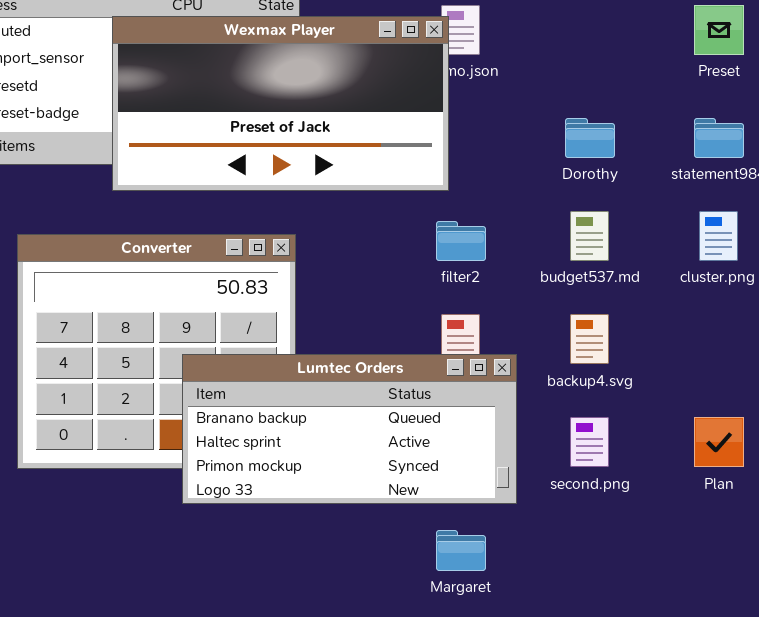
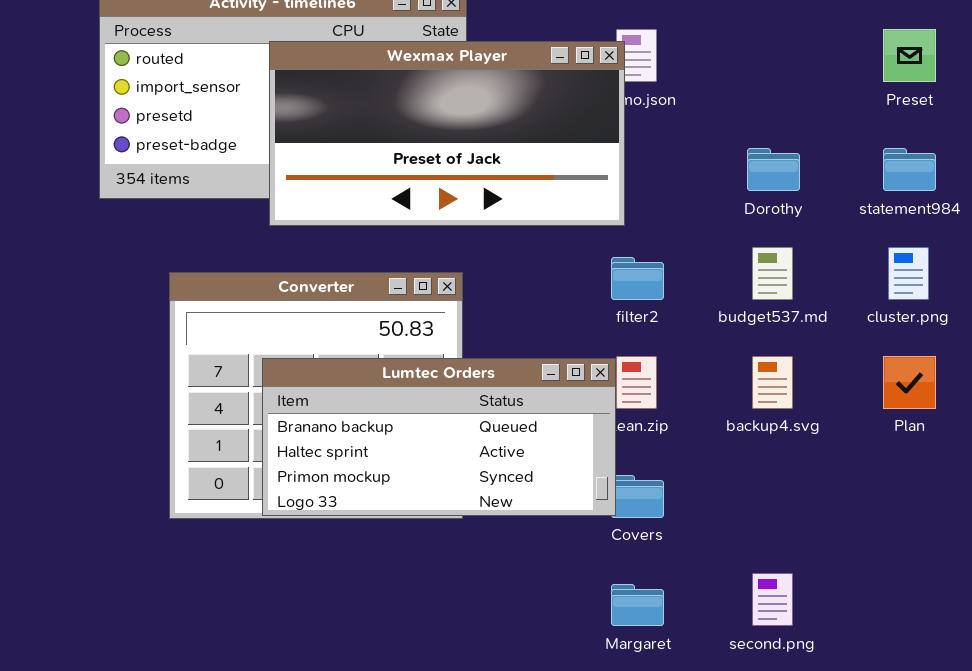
Lumtec Orders: [182,354,517,504] -> [262,358,616,516], moved
second.png: [570,417,609,467] -> [752,573,793,626], moved
Plan: [694,417,744,467] -> [883,356,936,409], moved

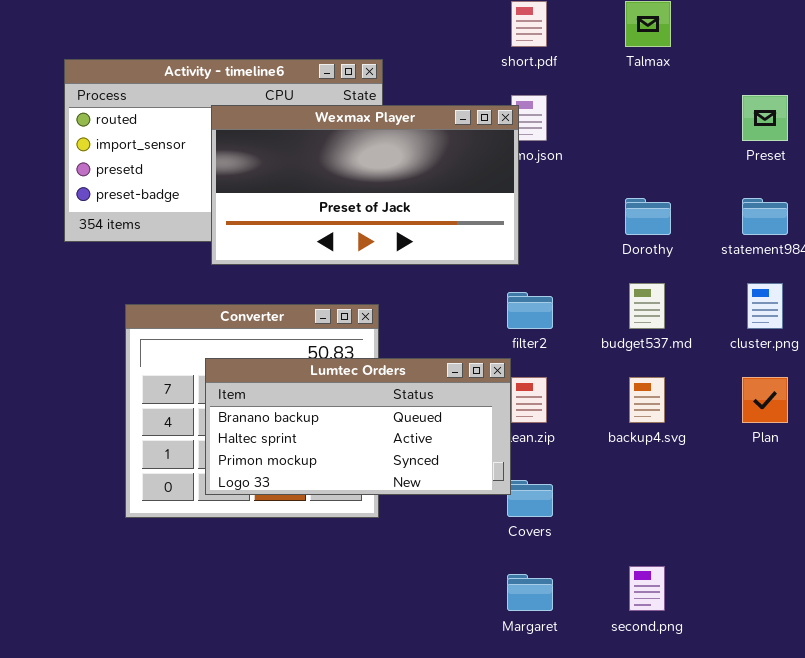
Lumtec Orders: [262,358,616,516] -> [205,358,511,495], moved

